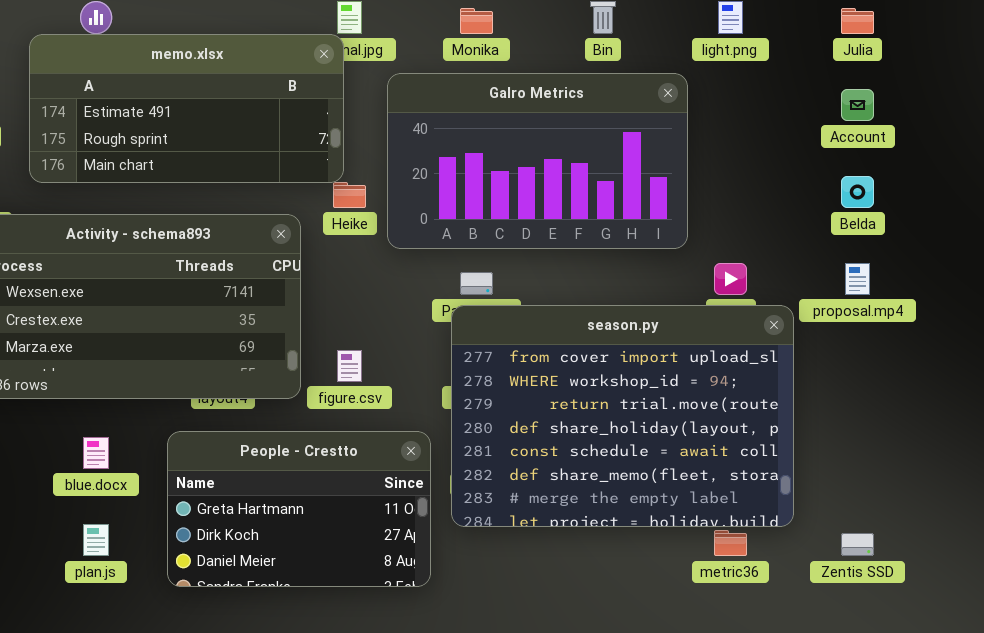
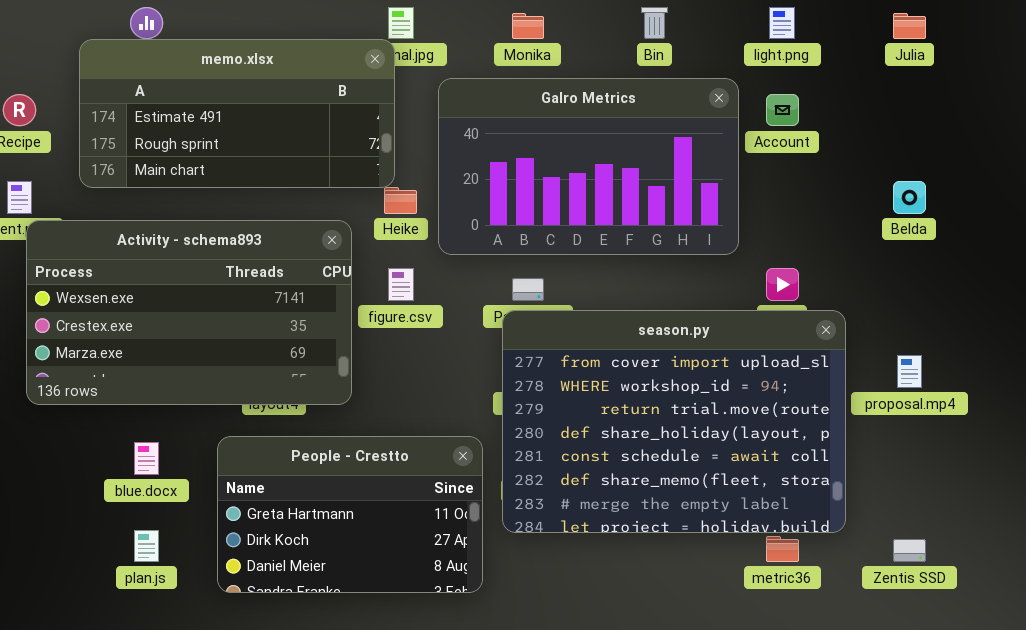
Account: [841,89,874,121] -> [766,94,799,126], moved
proposal.mp4: [845,263,870,295] -> [897,355,922,388], moved
figure.csv: [337,350,362,382] -> [388,268,414,301], moved

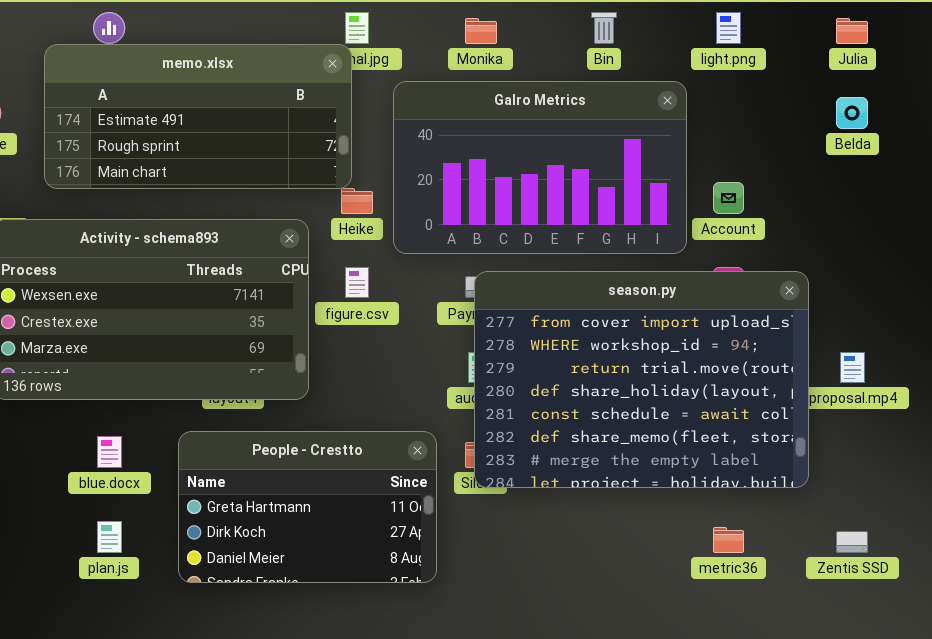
Account: [766,94,799,126] -> [713,182,744,214], moved
Belda: [893,181,926,214] -> [836,97,868,129], moved
season.py: [502,310,846,533] -> [474,271,809,488], moved

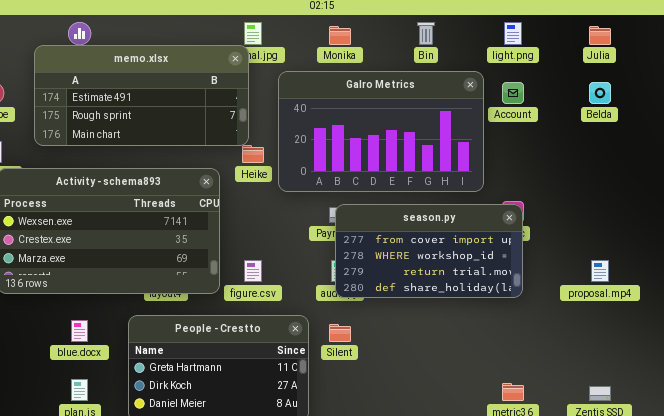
Account: [713,182,744,214] -> [502,82,524,104], moved
figure.csv: [345,267,369,298] -> [244,260,262,282], moved
season.py: [474,271,809,488] -> [335,204,523,298], resized

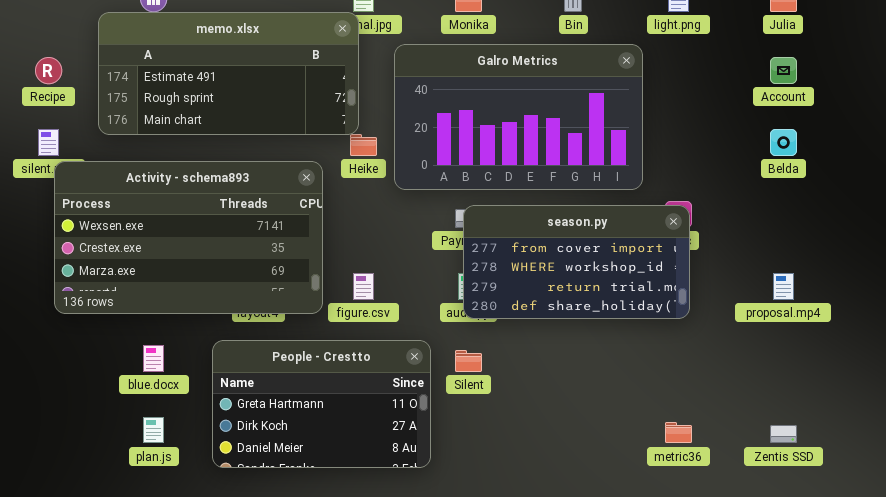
Account: [502,82,524,104] -> [770,57,797,84], moved
Belda: [589,82,611,104] -> [770,129,797,156], moved

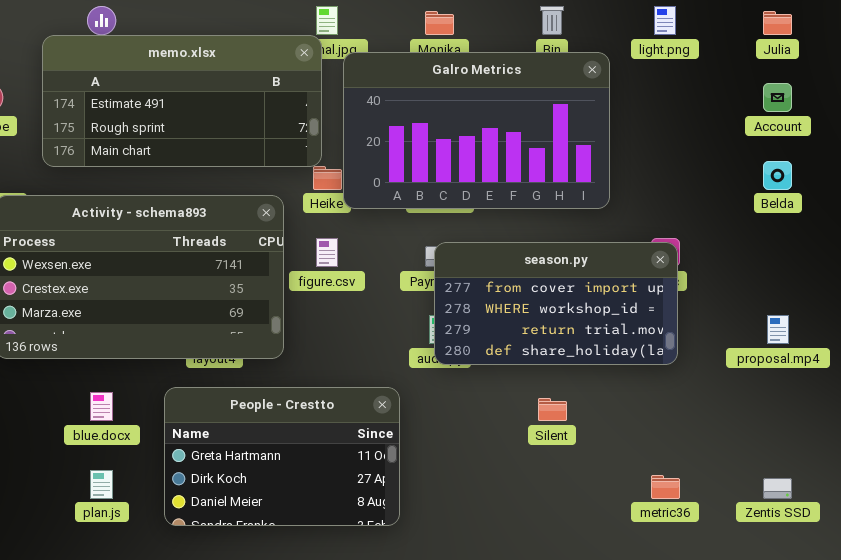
Galro Metrics: [394,44,643,190] -> [343,52,610,209], moved
figure.csv: [353,273,374,300] -> [316,238,338,267], moved
Silent: [455,350,482,372] -> [538,398,567,421], moved

